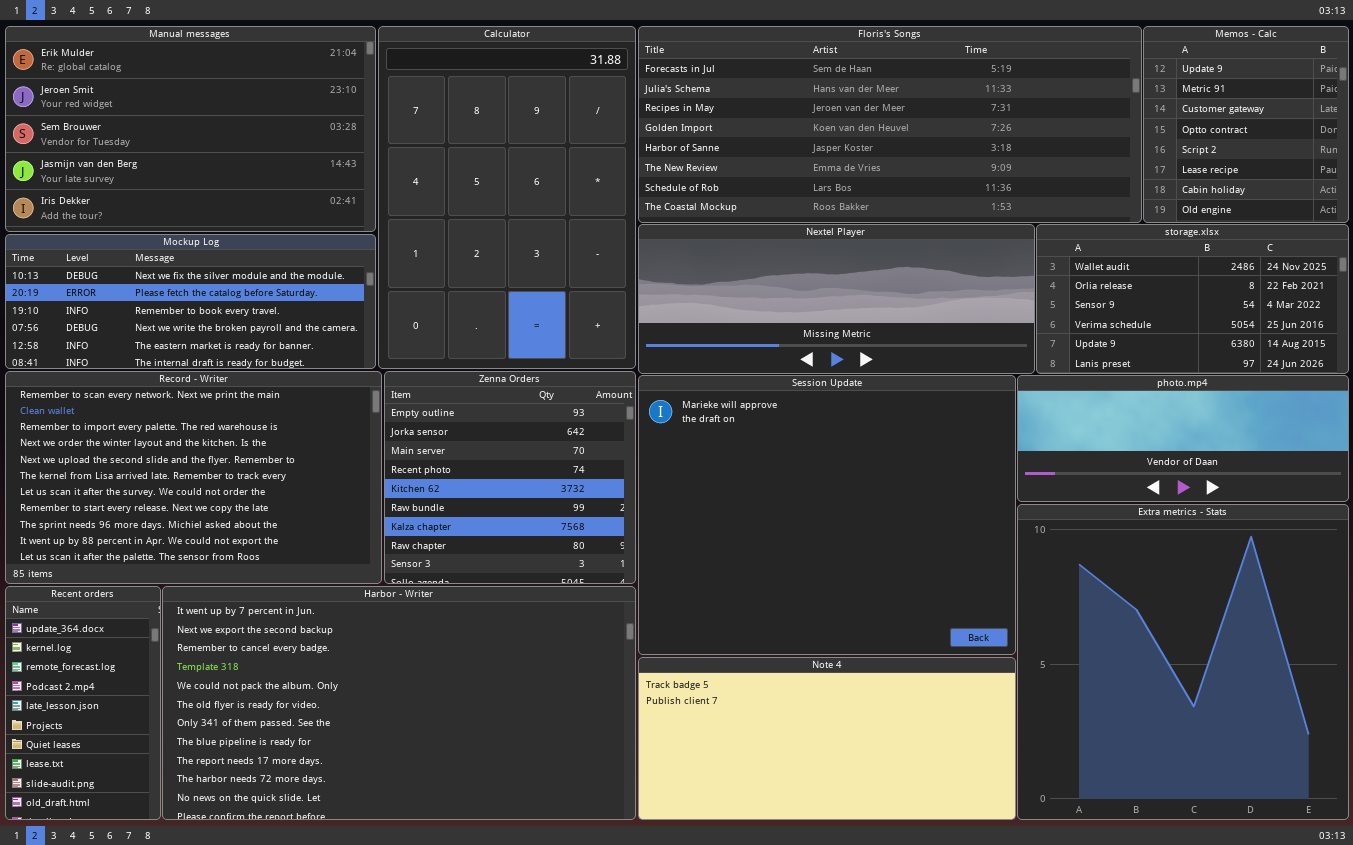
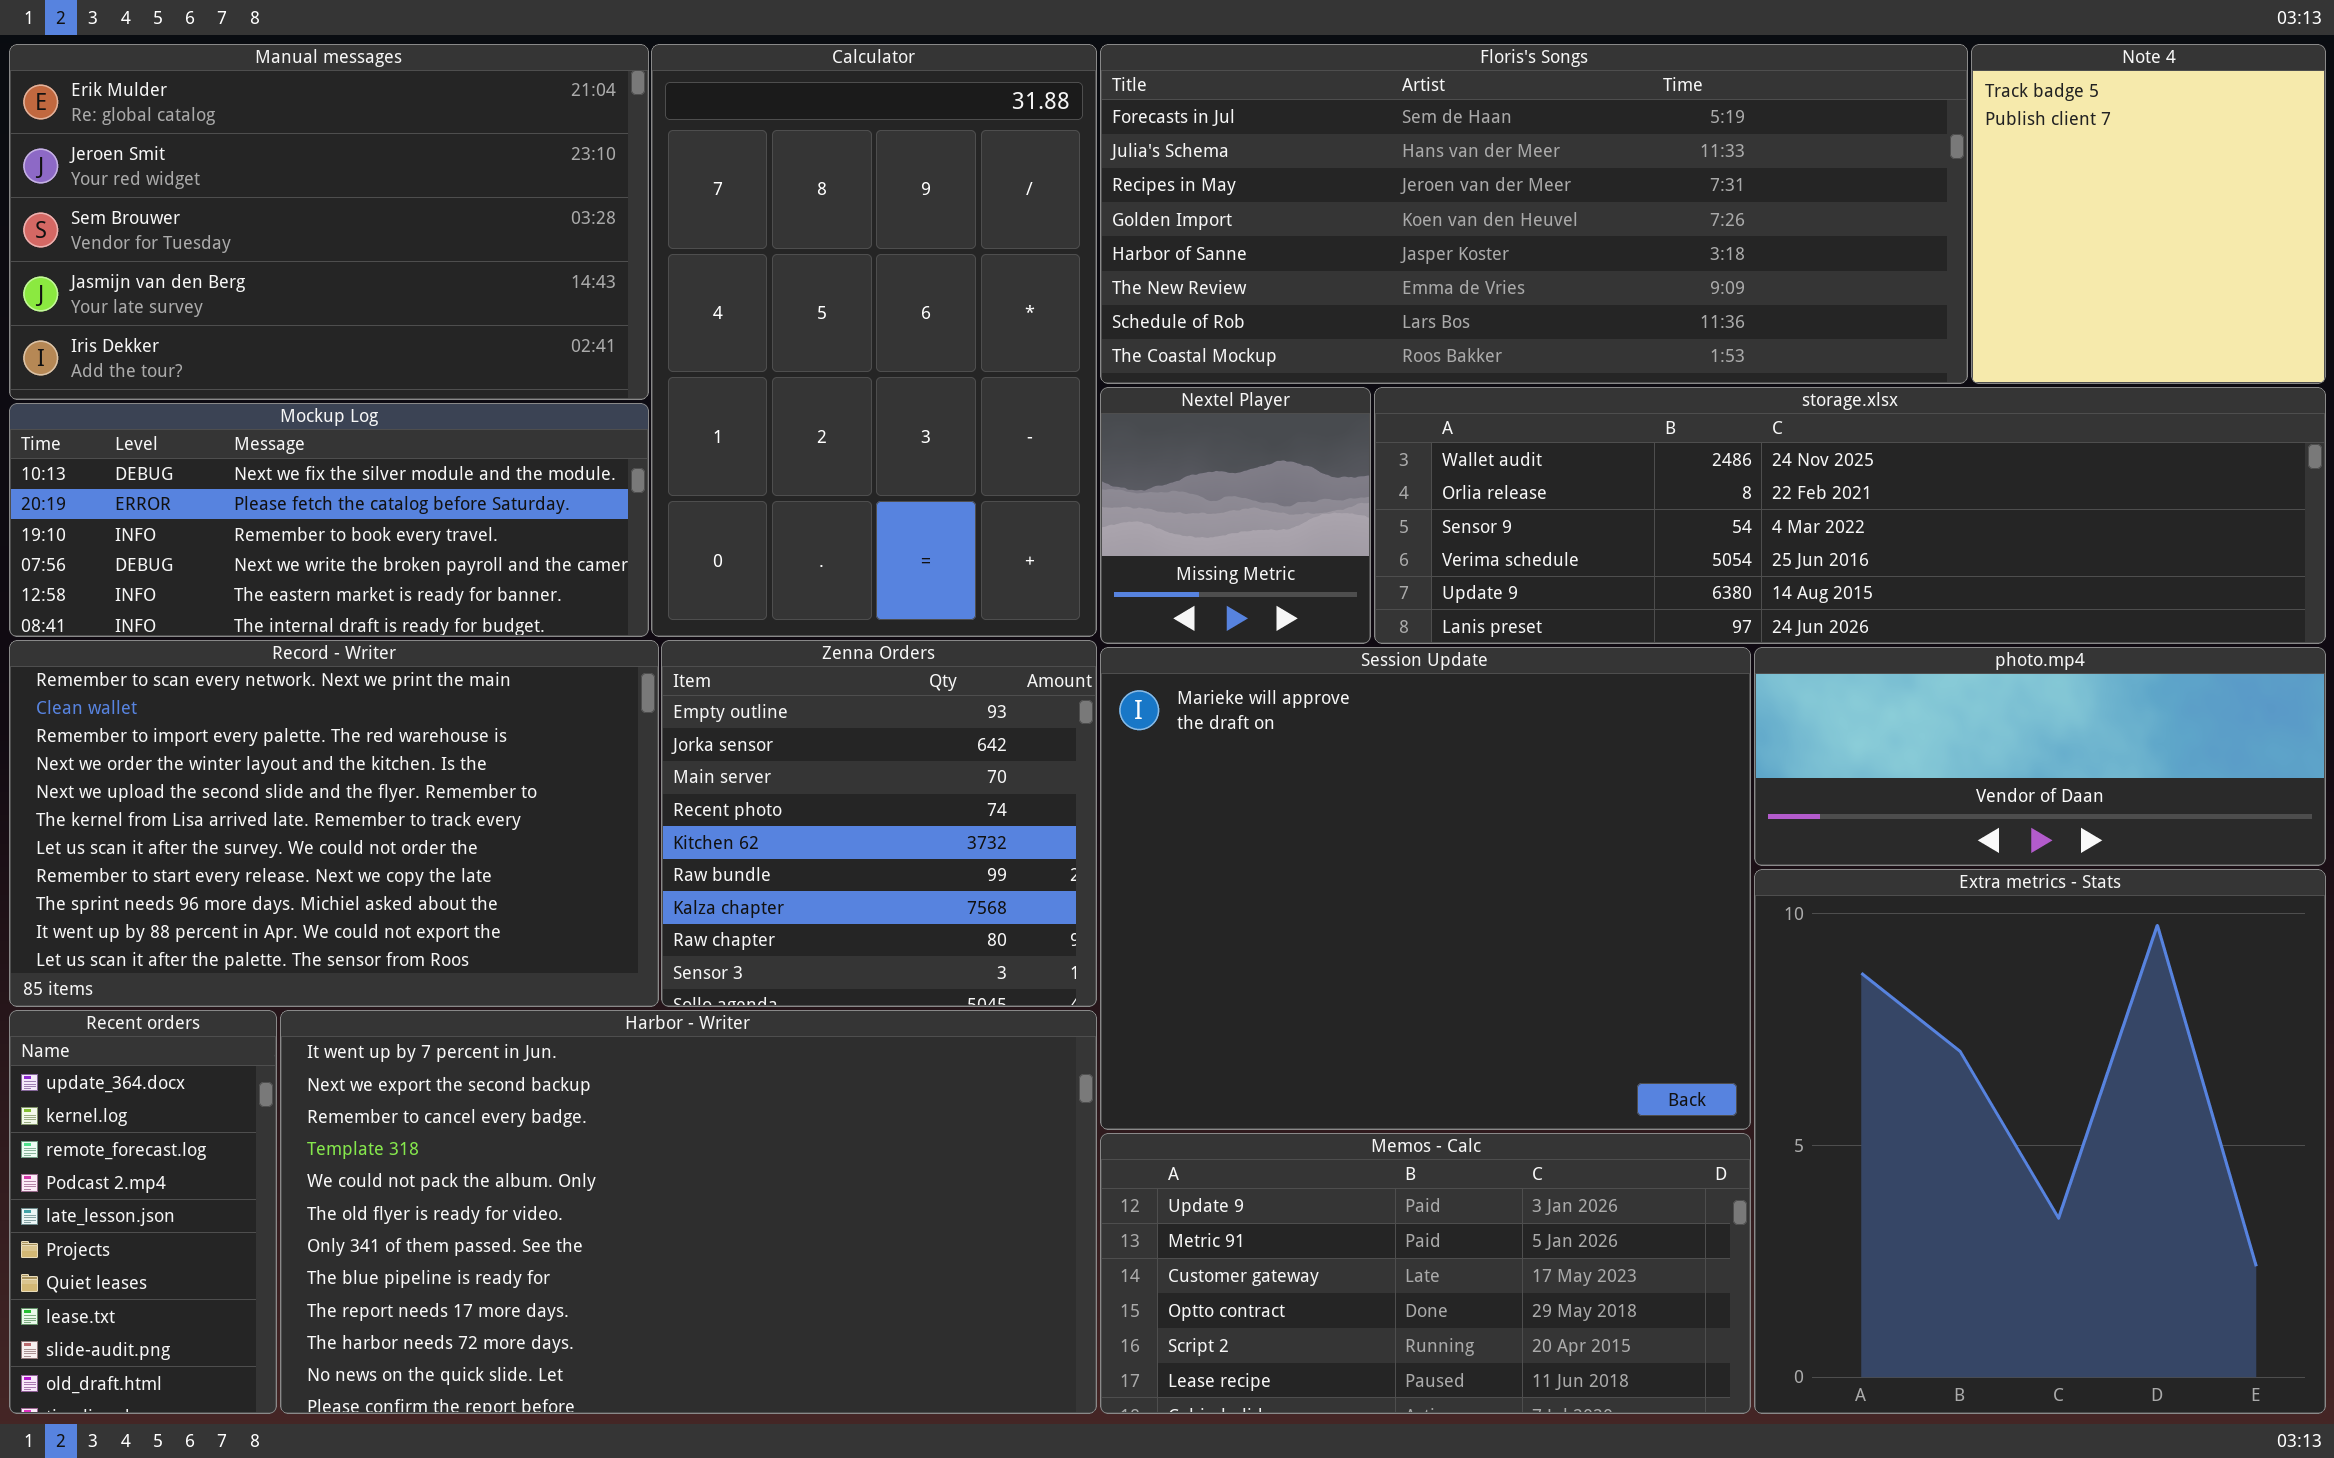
Memos - Calc: [1143,26,1349,223] -> [1100,1133,1751,1414], moved, resized
Nextel Player: [638,224,1035,374] -> [1100,387,1371,644], resized
storage.xlsx: [1036,224,1349,374] -> [1374,387,2326,644], resized
Note 4: [638,657,1016,820] -> [1971,44,2326,384], moved, resized

